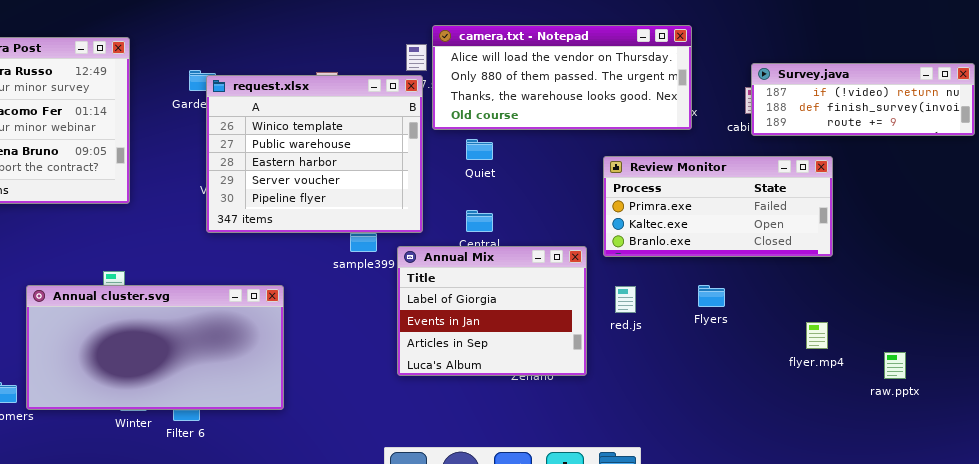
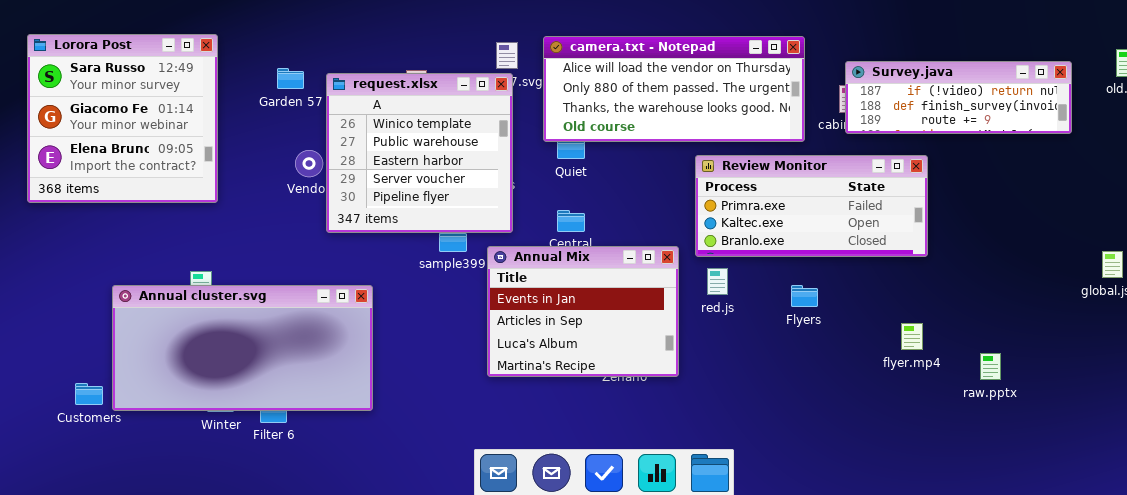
camera.txt - Notepad: [432,25,692,130] -> [543,36,805,142], moved
request.xlsx: [206,75,423,233] -> [326,73,513,233], resized
Annual Mix: [397,246,587,376] -> [487,246,679,377], scrolled down 1 row
red.js: [615,286,636,313] -> [707,268,728,295], moved

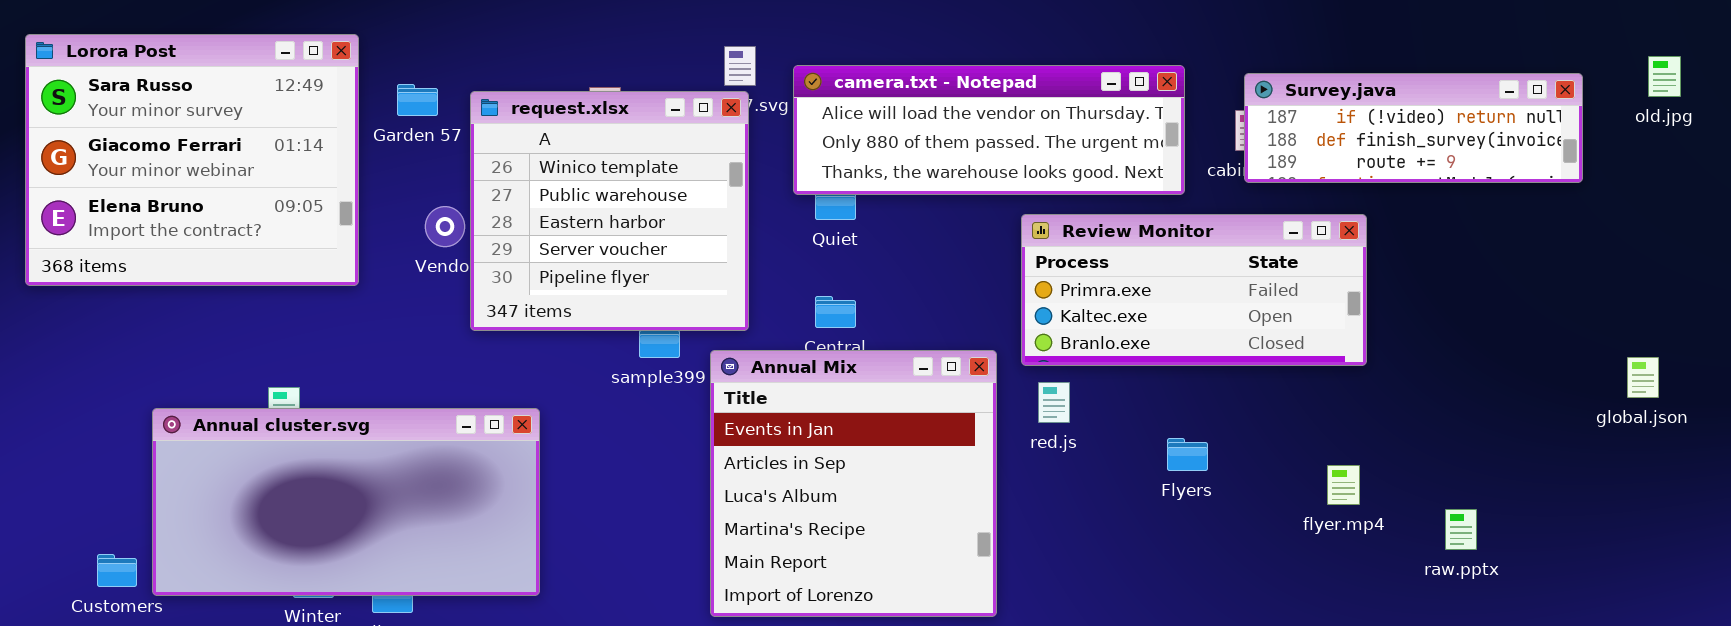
Lorora Post: [27,34,218,203] -> [25,34,359,286], resized
camera.txt - Notepad: [543,36,805,142] -> [793,65,1185,195], resized
Annual Mix: [487,246,679,377] -> [710,350,997,617], resized
Flyers: [791,285,818,307] -> [1167,438,1208,471], moved

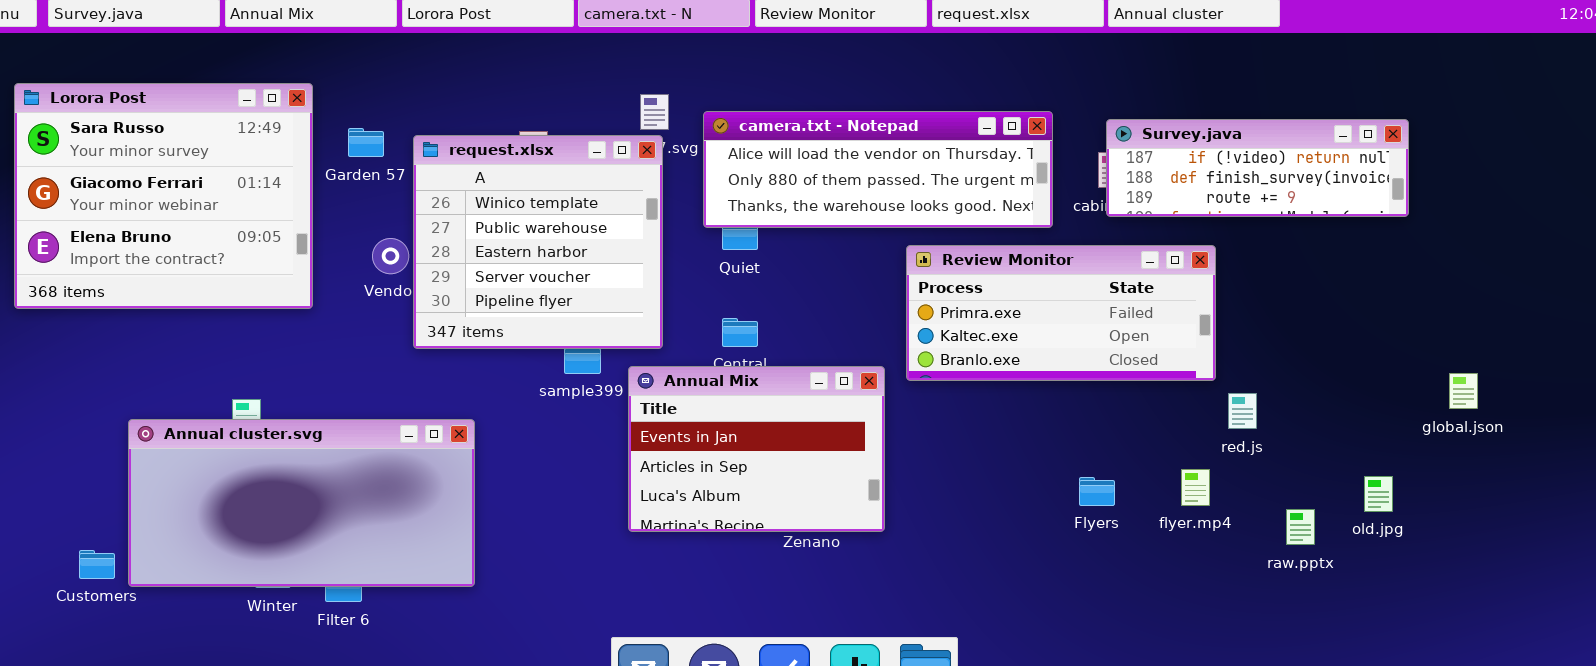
old.jpg: [1648,56,1681,97] -> [1364,476,1393,512], moved
Annual Mix: [710,350,997,617] -> [628,366,885,532], resized
red.js: [1038,382,1070,423] -> [1228,393,1257,429], moved
Flyers: [1167,438,1208,471] -> [1079,477,1115,506], moved

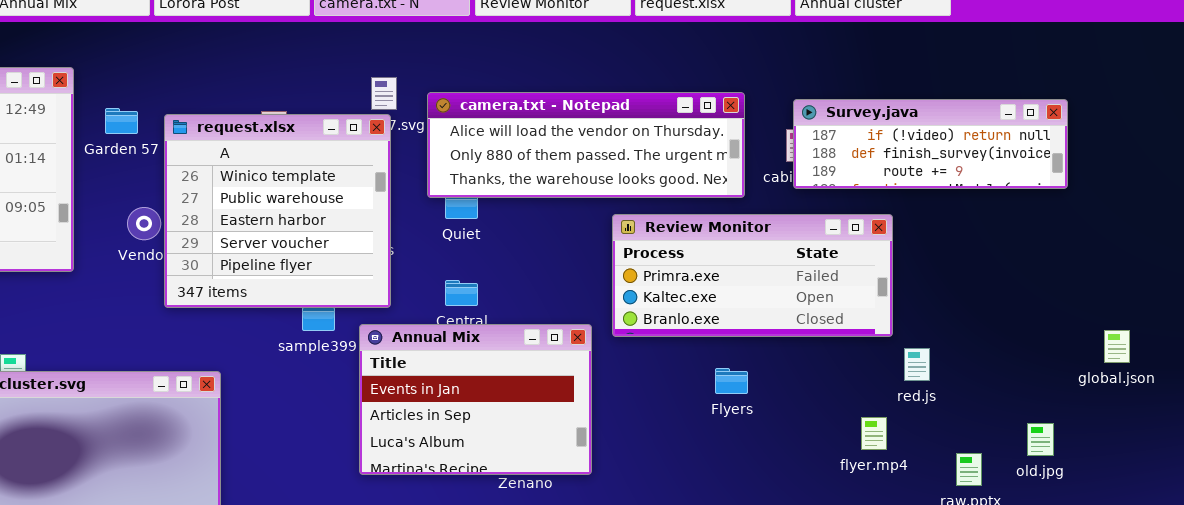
Flyers: [1079,477,1115,506] -> [715,368,748,394], moved

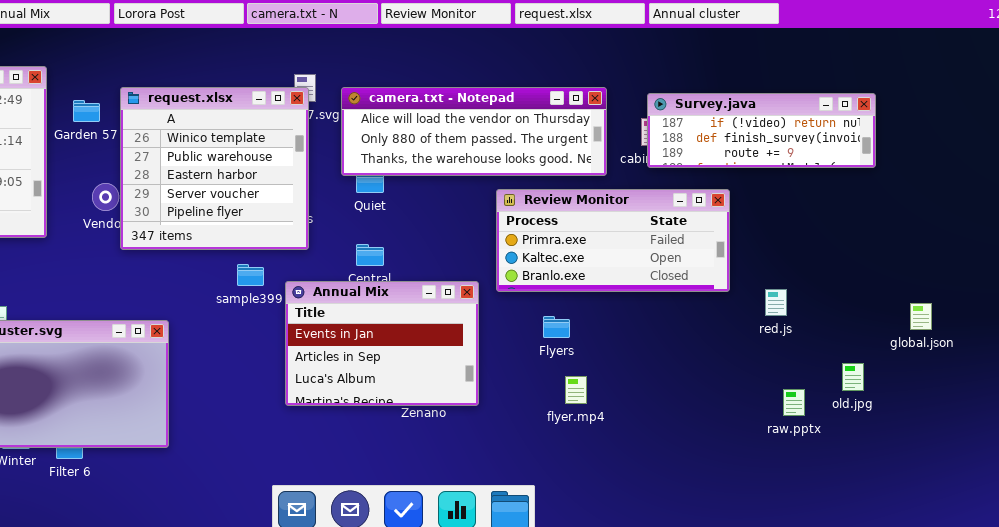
request.xlsx: [164,114,391,308] -> [120,87,309,250], moved
global.json: [1104,330,1130,363] -> [910,303,932,330], moved
red.js: [904,348,930,381] -> [765,289,787,316], moved
Flyers: [715,368,748,394] -> [543,316,570,338], moved
flyer.mp4: [861,417,887,450] -> [565,376,587,404], moved

